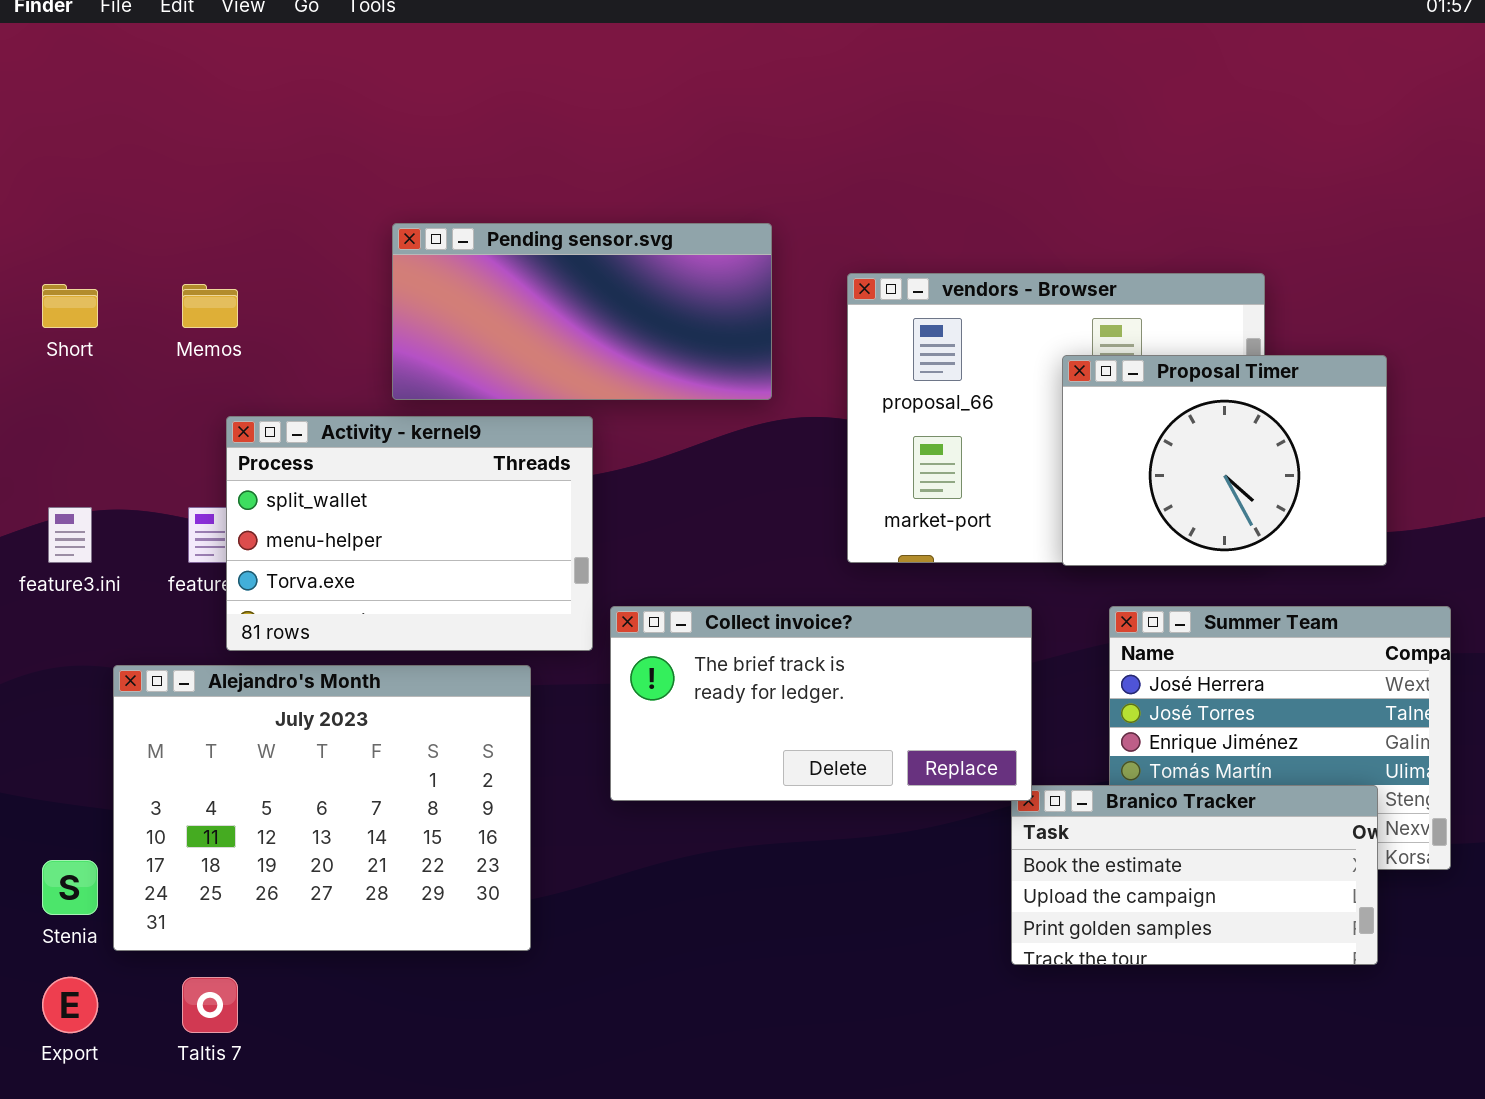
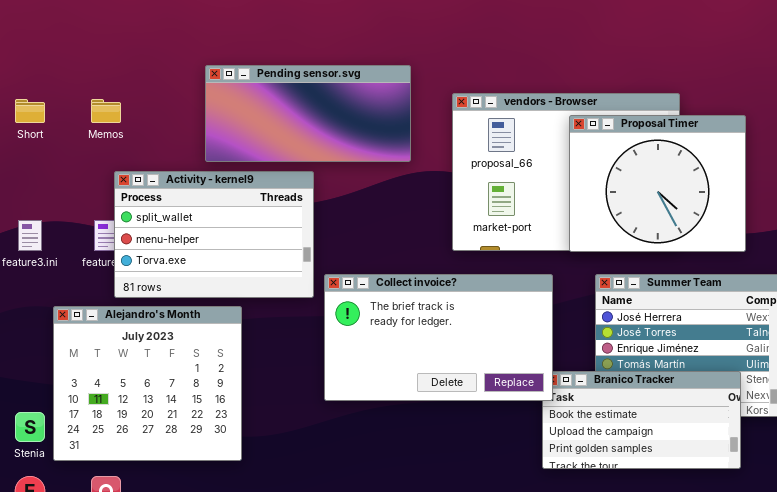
Proposal Timer: [1062,355,1387,566] -> [569,115,746,252], resized
Collect invoice?: [610,606,1032,801] -> [324,274,553,401], resized
Alejandro's Month: [113,665,531,951] -> [53,306,242,461], resized

